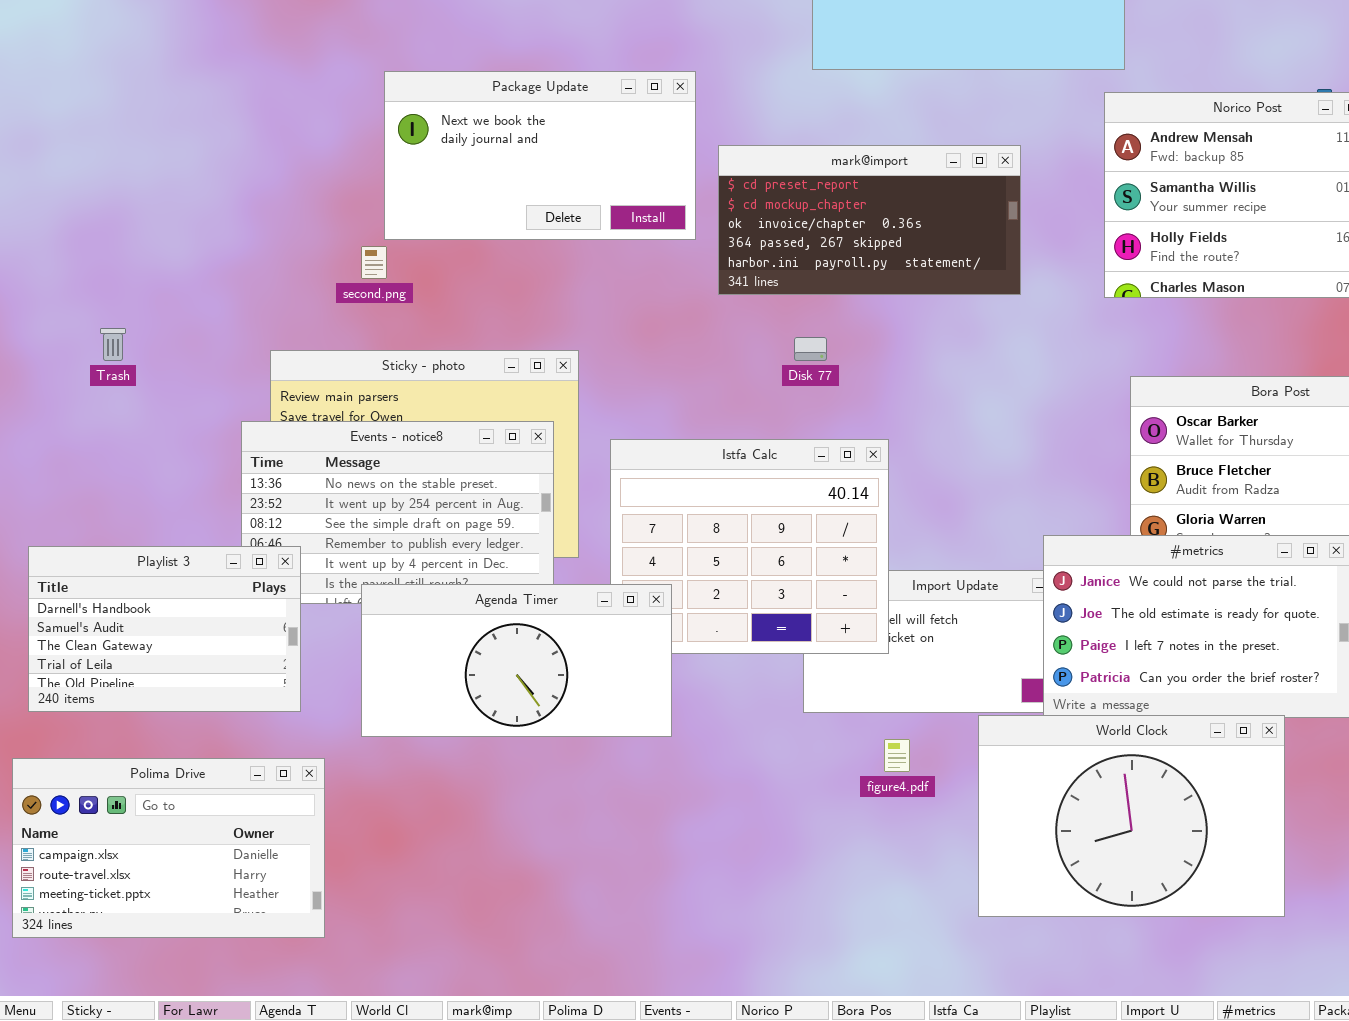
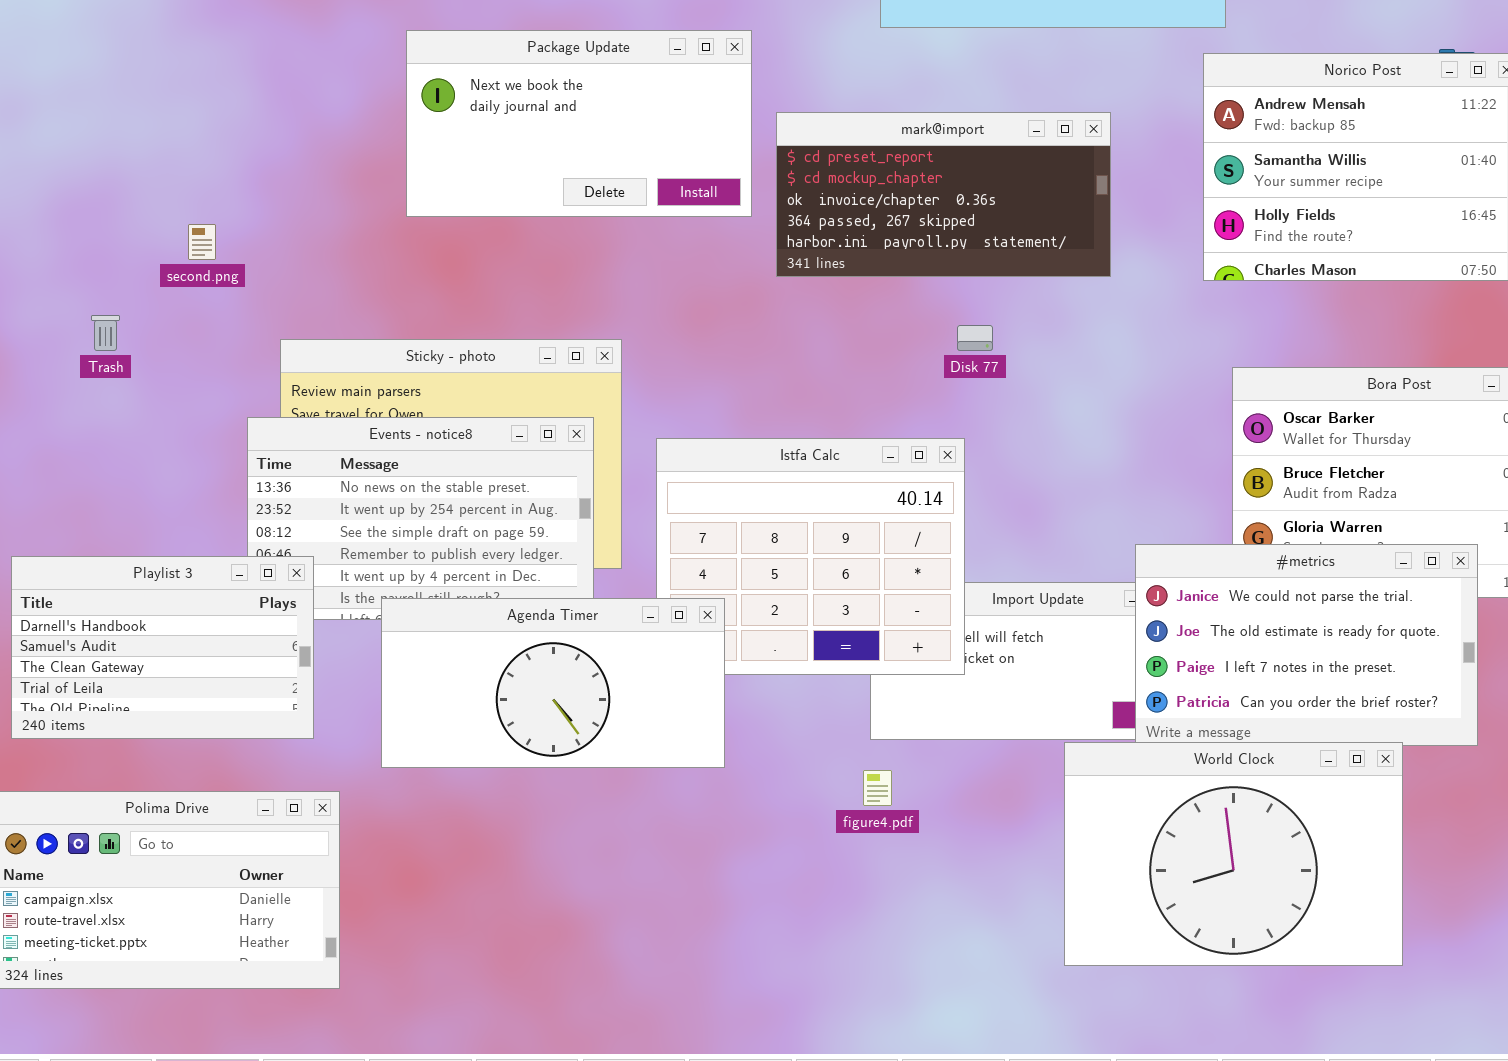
second.png: [361,246,387,279] -> [188,224,216,260], moved
Disk 77: [794,337,827,361] -> [957,325,993,351], moved
figure4.pdf: [884,739,910,772] -> [863,770,892,806], moved

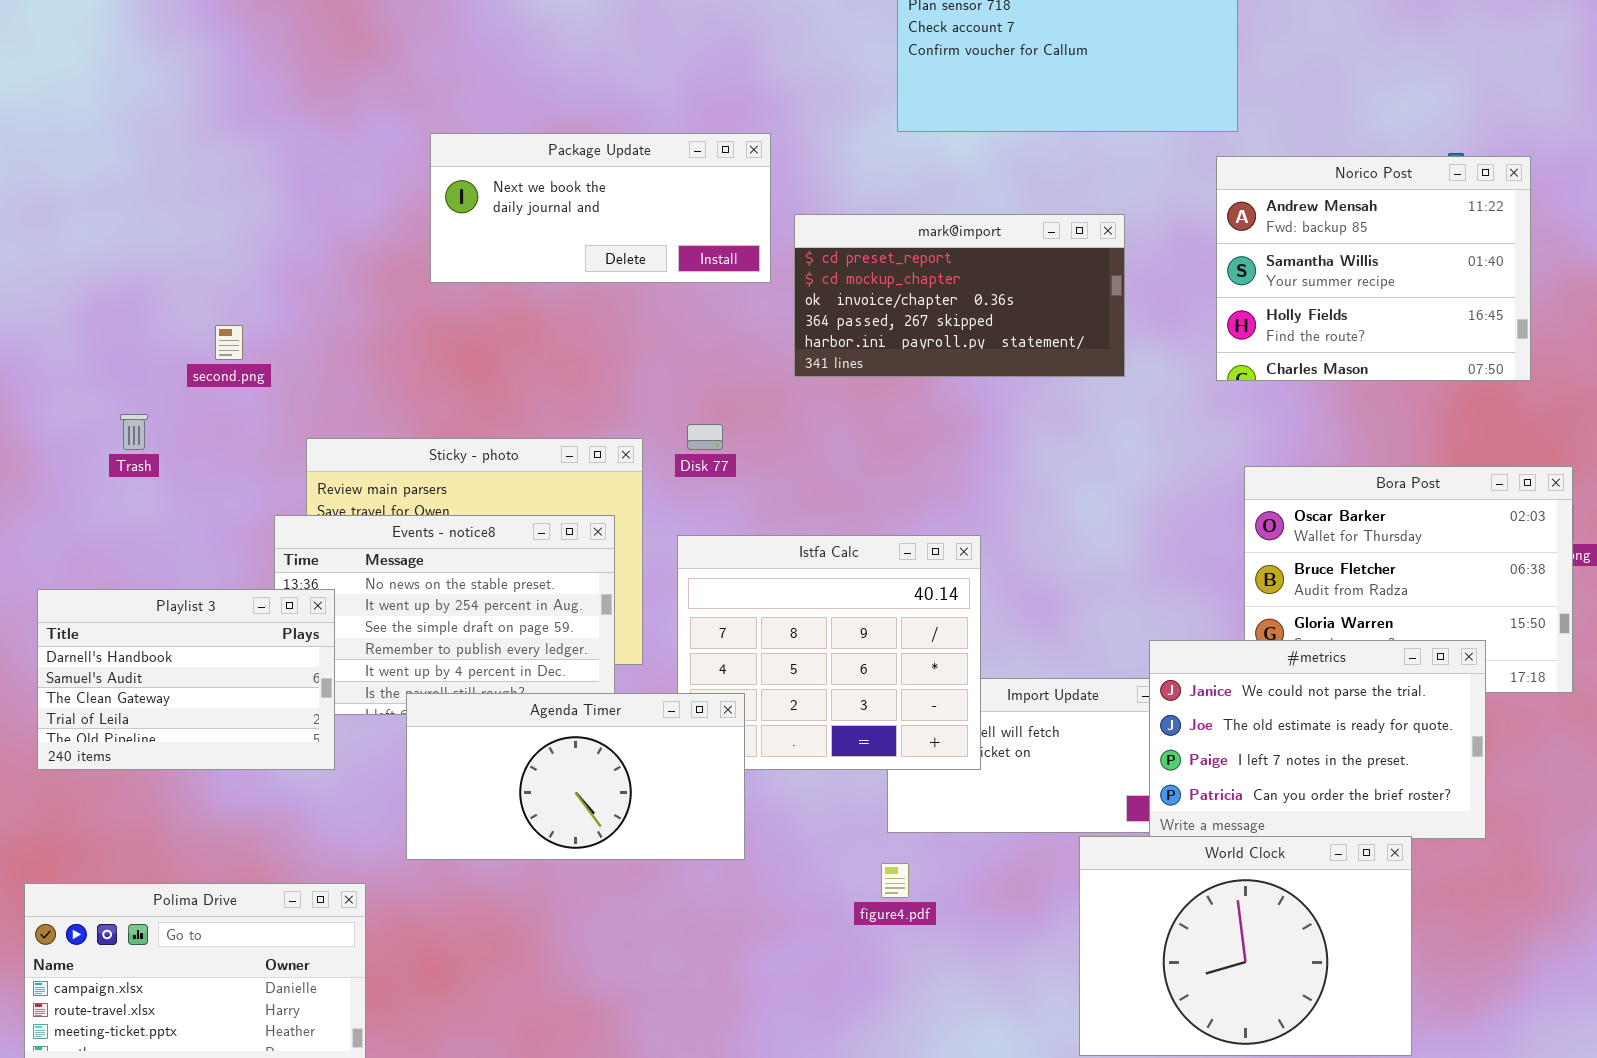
Package Update: [406,30,752,217] -> [430,133,771,283], resized
Disk 77: [957,325,993,351] -> [687,424,723,450], moved
Playlist 3: [11,556,314,739] -> [37,589,335,770], moved

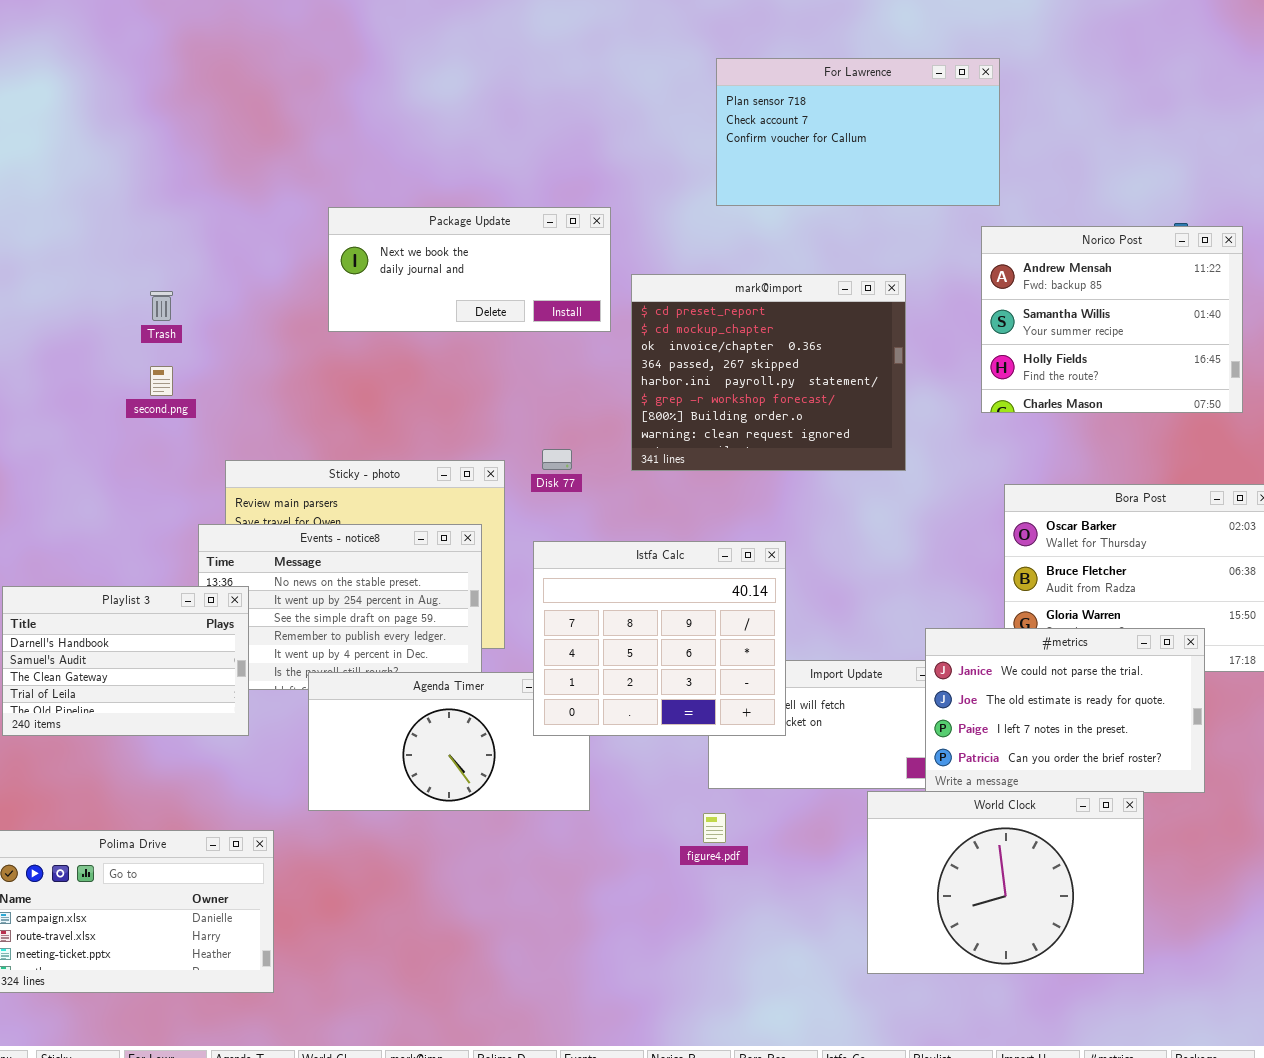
mark@import: [794,214,1125,377] -> [631,274,906,471], resized
Trash: [120,414,148,450] -> [150,291,173,321], moved
Istfa Calc: [677,535,981,770] -> [533,541,786,736], raised

